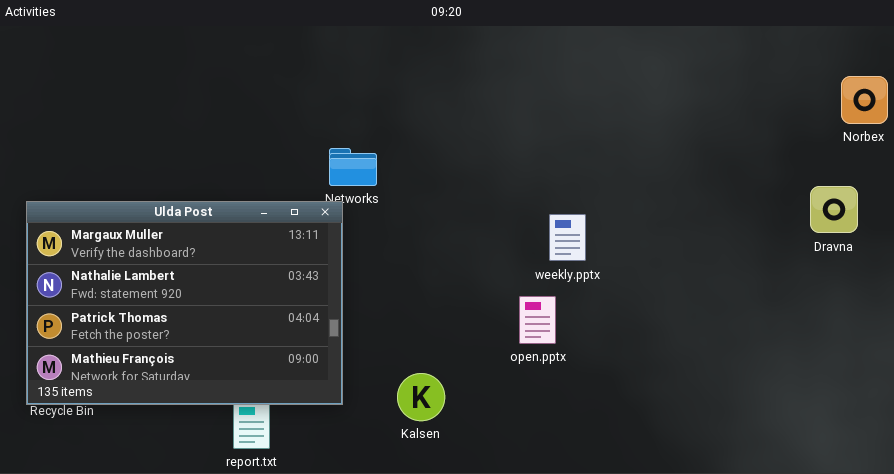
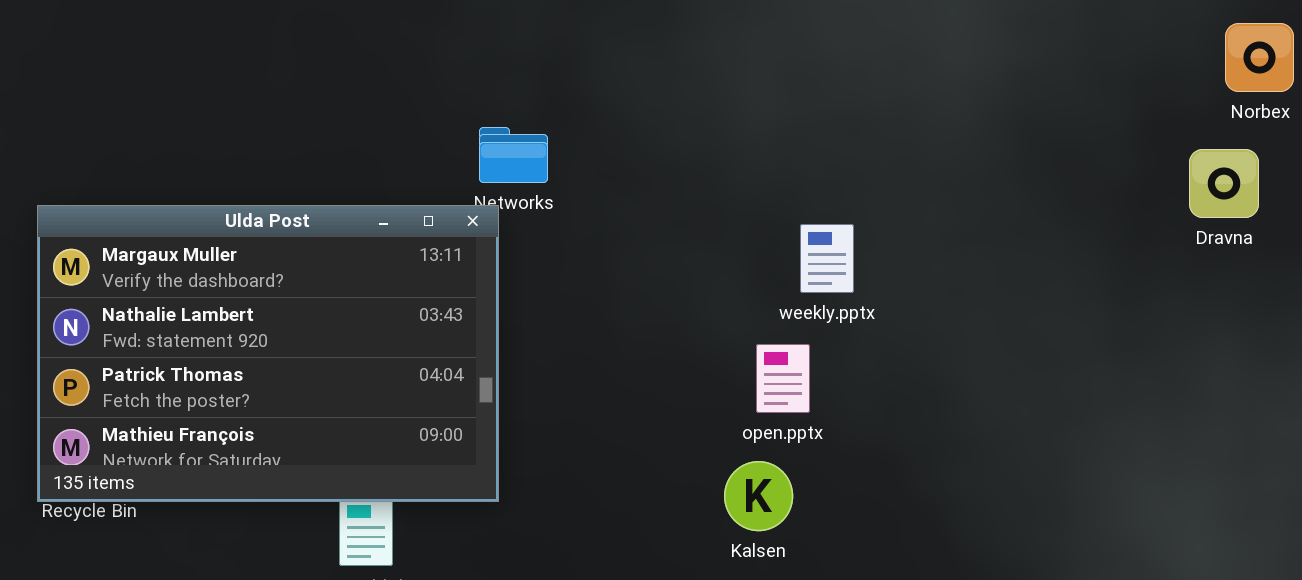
Dravna: [810,186,858,233] -> [1189,149,1259,218], moved
Kalsen: [397,373,445,421] -> [724,461,793,531], moved

